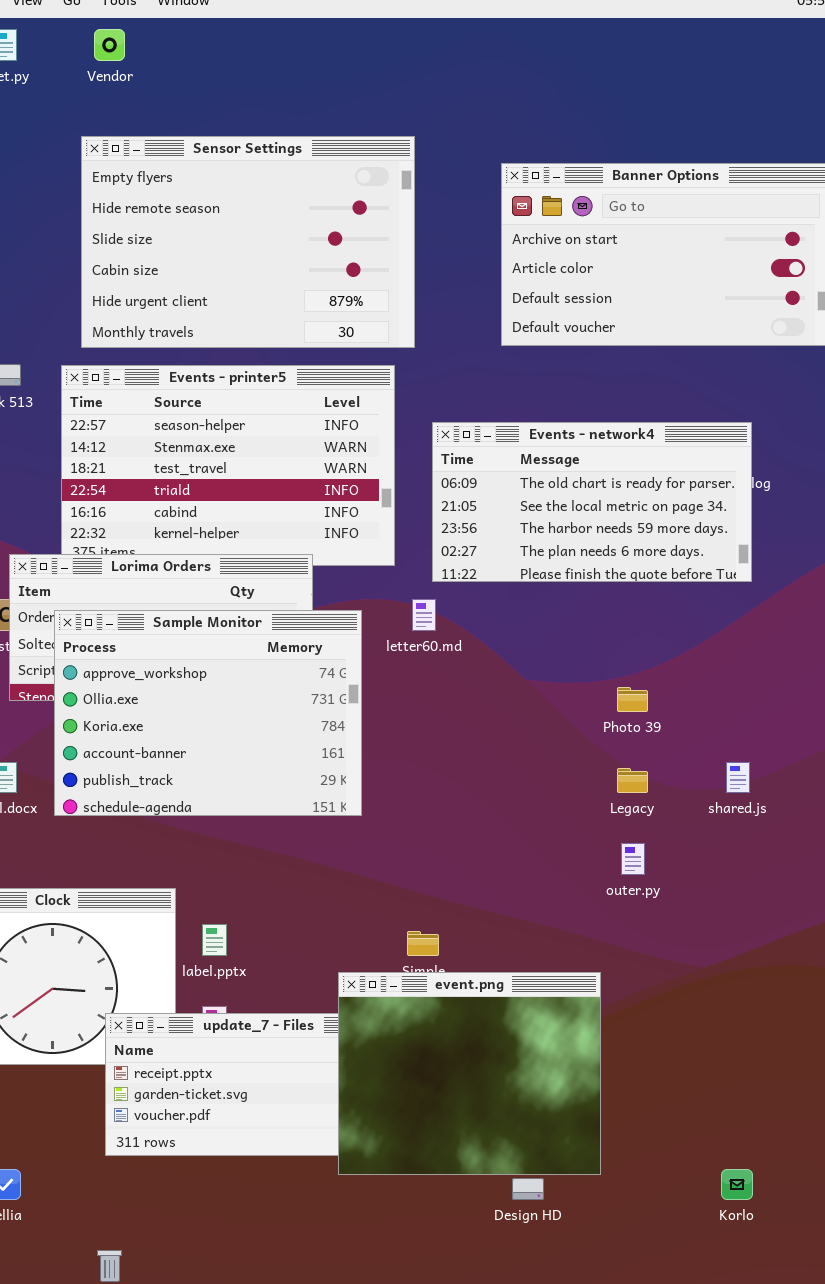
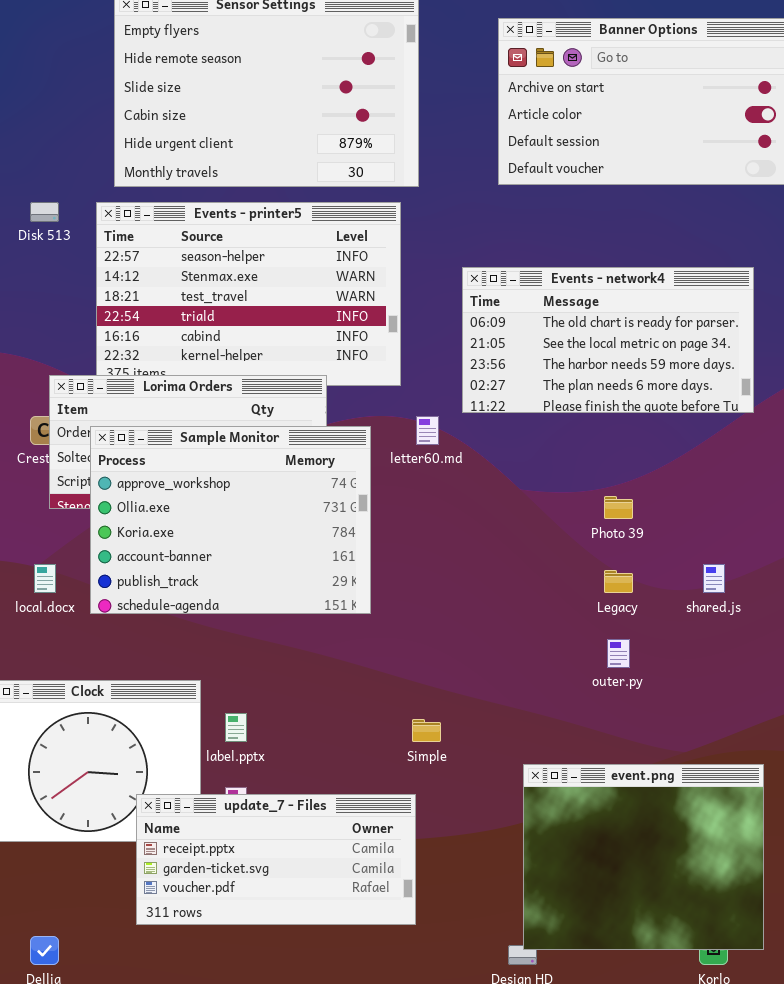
Events - network4: [432,422,752,582] -> [462,267,754,413], moved
event.png: [338,972,601,1175] -> [523,764,764,950], moved

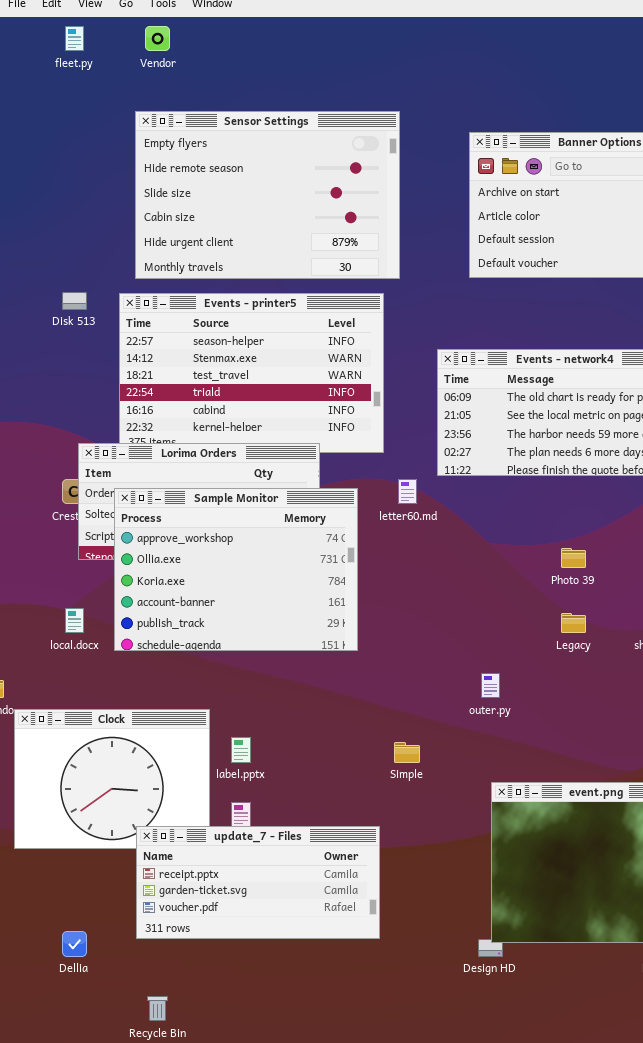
outer.py: [607,639,630,668] -> [481,673,500,698], moved
update_7 - Files: [136,794,416,925] -> [136,826,380,939], moved

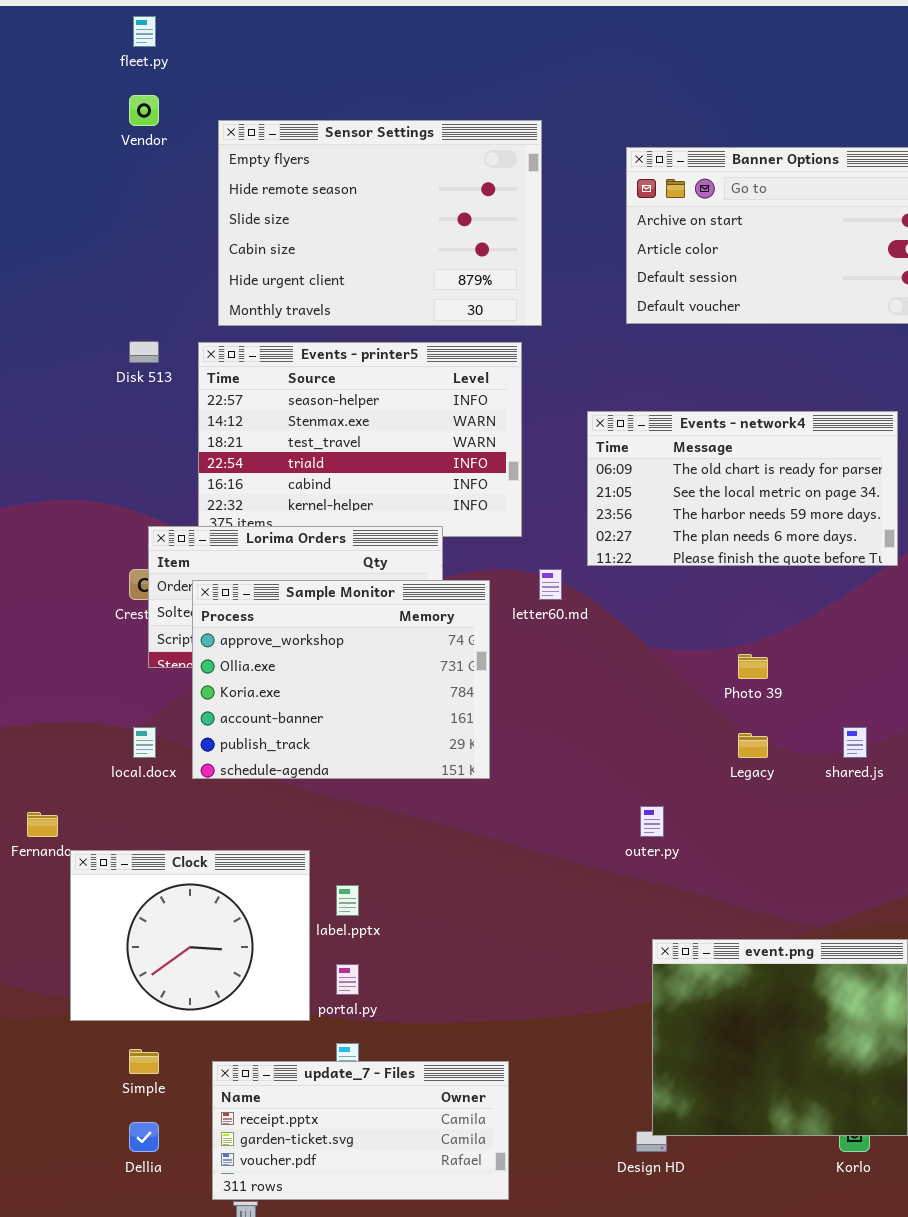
Vendor: [145,26,170,51] -> [129,95,159,126], moved
Simple: [394,742,420,763] -> [129,1049,159,1074], moved
update_7 - Files: [136,826,380,939] -> [212,1061,509,1200], moved

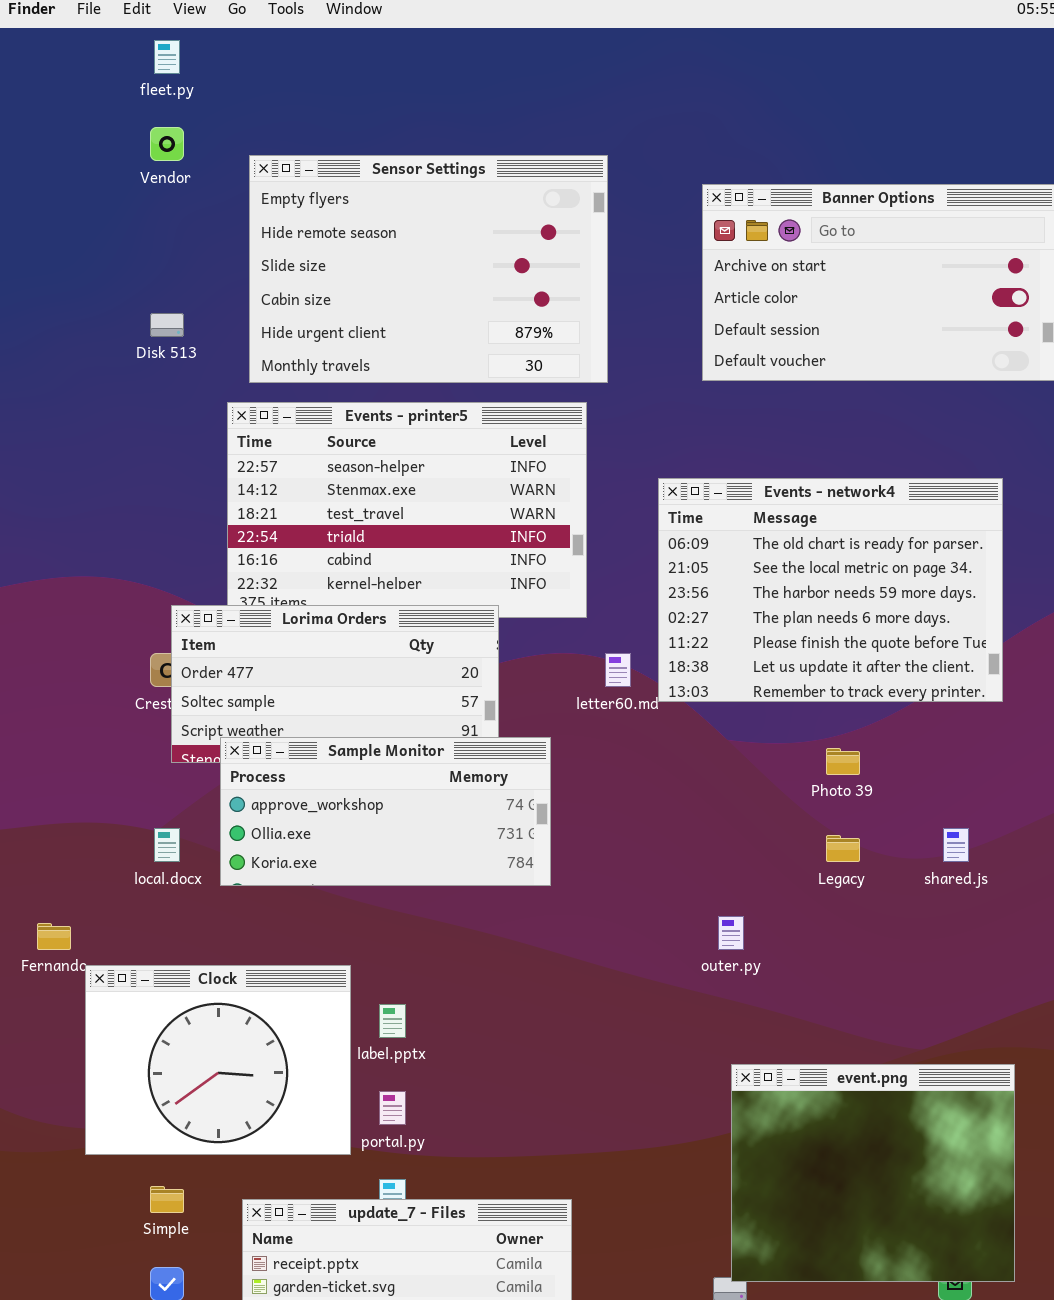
Disk 513: [129,341,159,363] -> [150,313,184,337], moved
Events - network4: [587,411,898,566] -> [658,478,1003,702], resized
Sample Monitor: [192,580,490,779] -> [220,737,551,886], resized

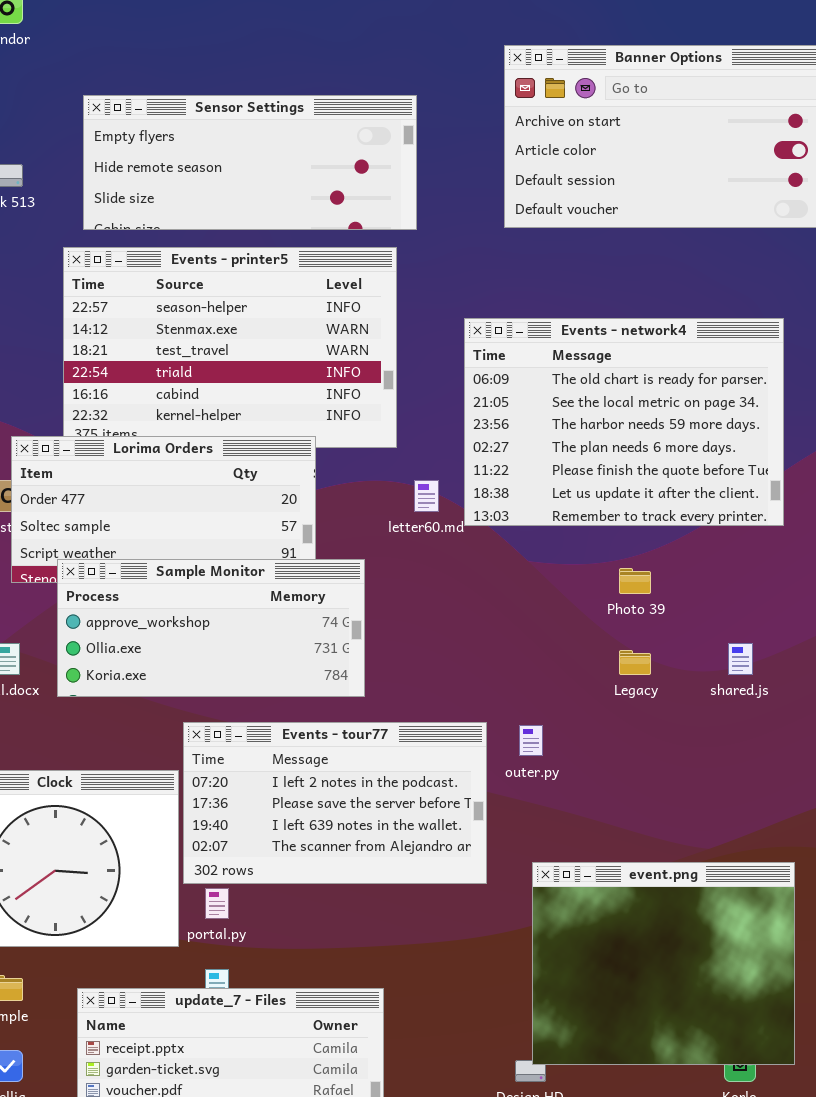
Sensor Settings: [249,155,608,383] -> [83,95,417,230], resized
Events - tour77: none -> [183,722,487,884], opened

